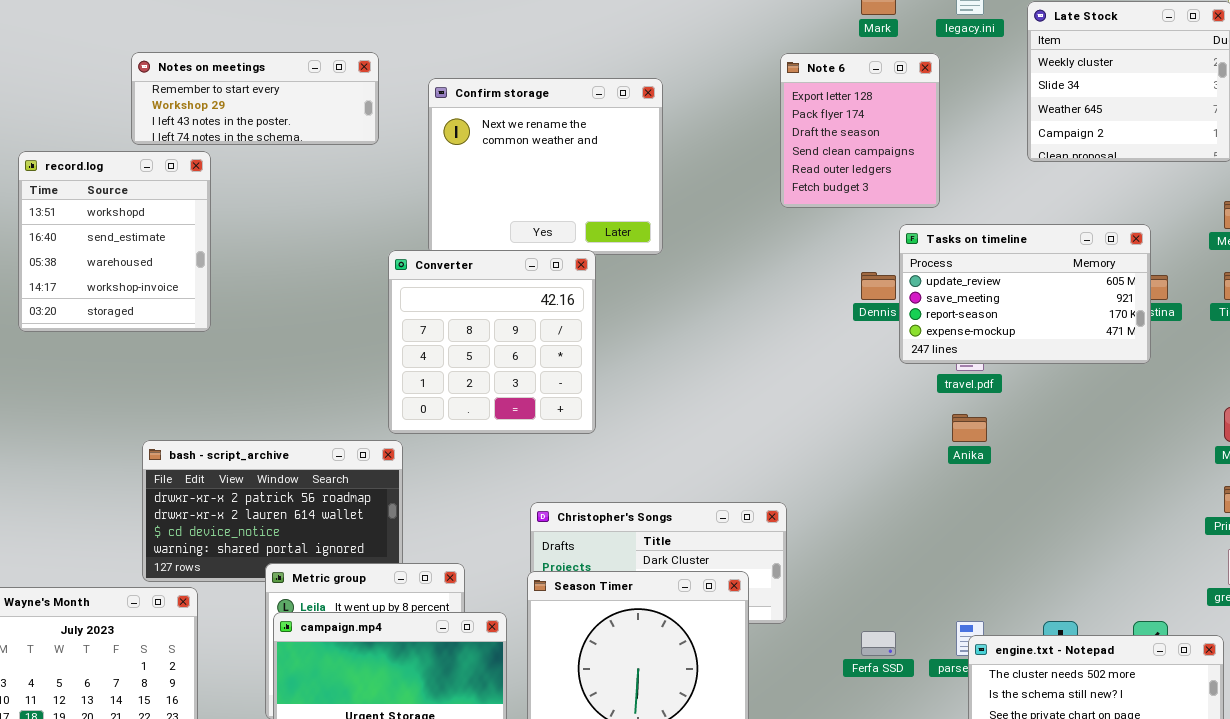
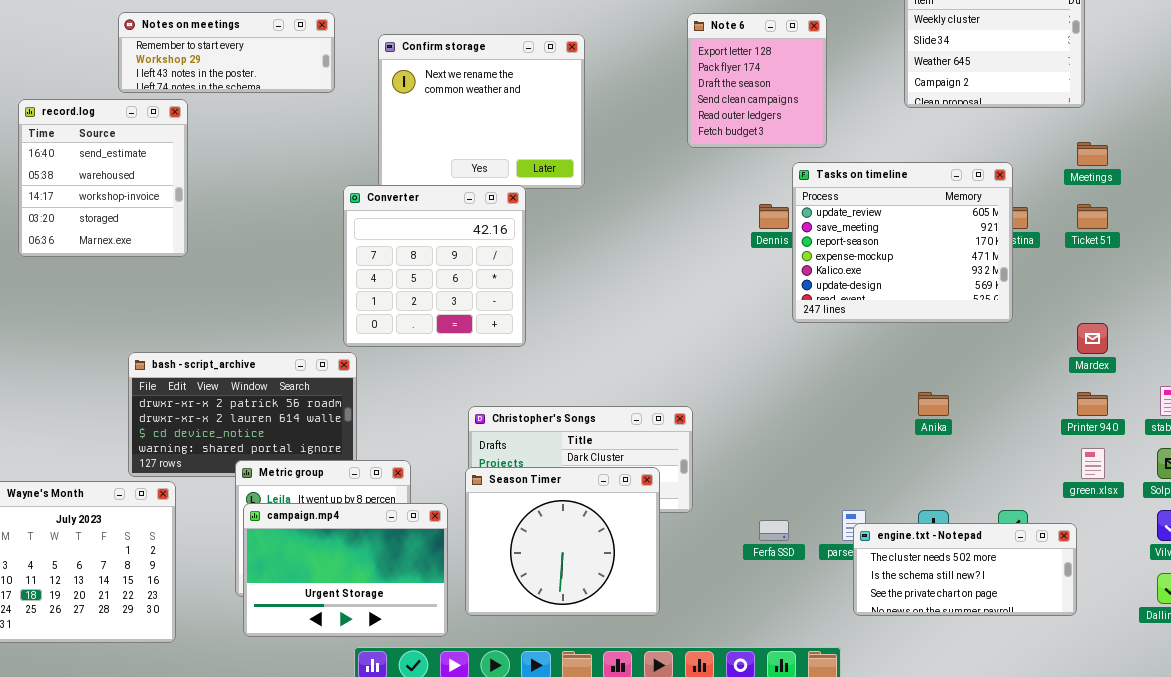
record.log: [18,151,211,332] -> [18,99,188,257], scrolled down 1 row
Tasks on timeline: [899,224,1151,364] -> [792,162,1013,323], resized
Anika: [952,414,987,442] -> [918,392,949,416], moved

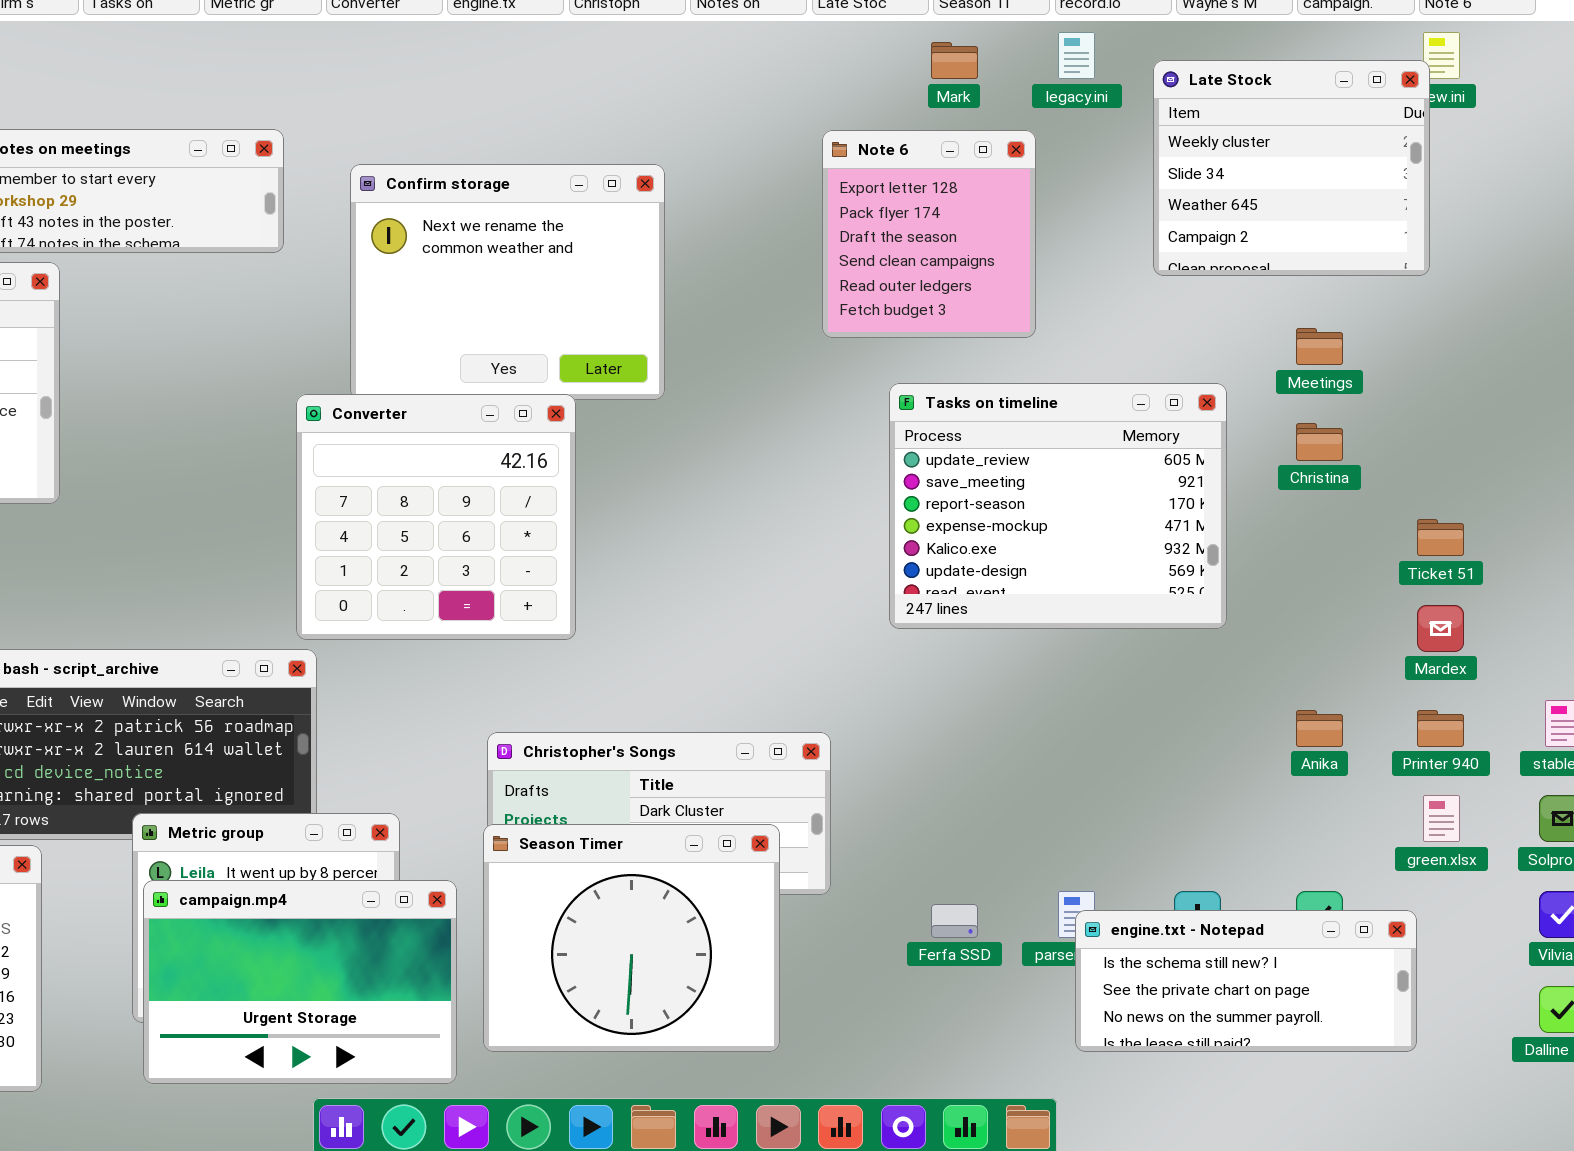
Meetings: [1077,142,1108,166] -> [1296,328,1343,365], moved
Tasks on timeline: [792,162,1013,323] -> [889,383,1227,629], moved
Ticket 51: [1077,204,1108,229] -> [1417,519,1464,556], moved
Anika: [918,392,949,416] -> [1296,710,1343,747], moved
engine.txt - Notepad: [853,523,1077,616] -> [1075,910,1417,1052], scrolled down 1 row

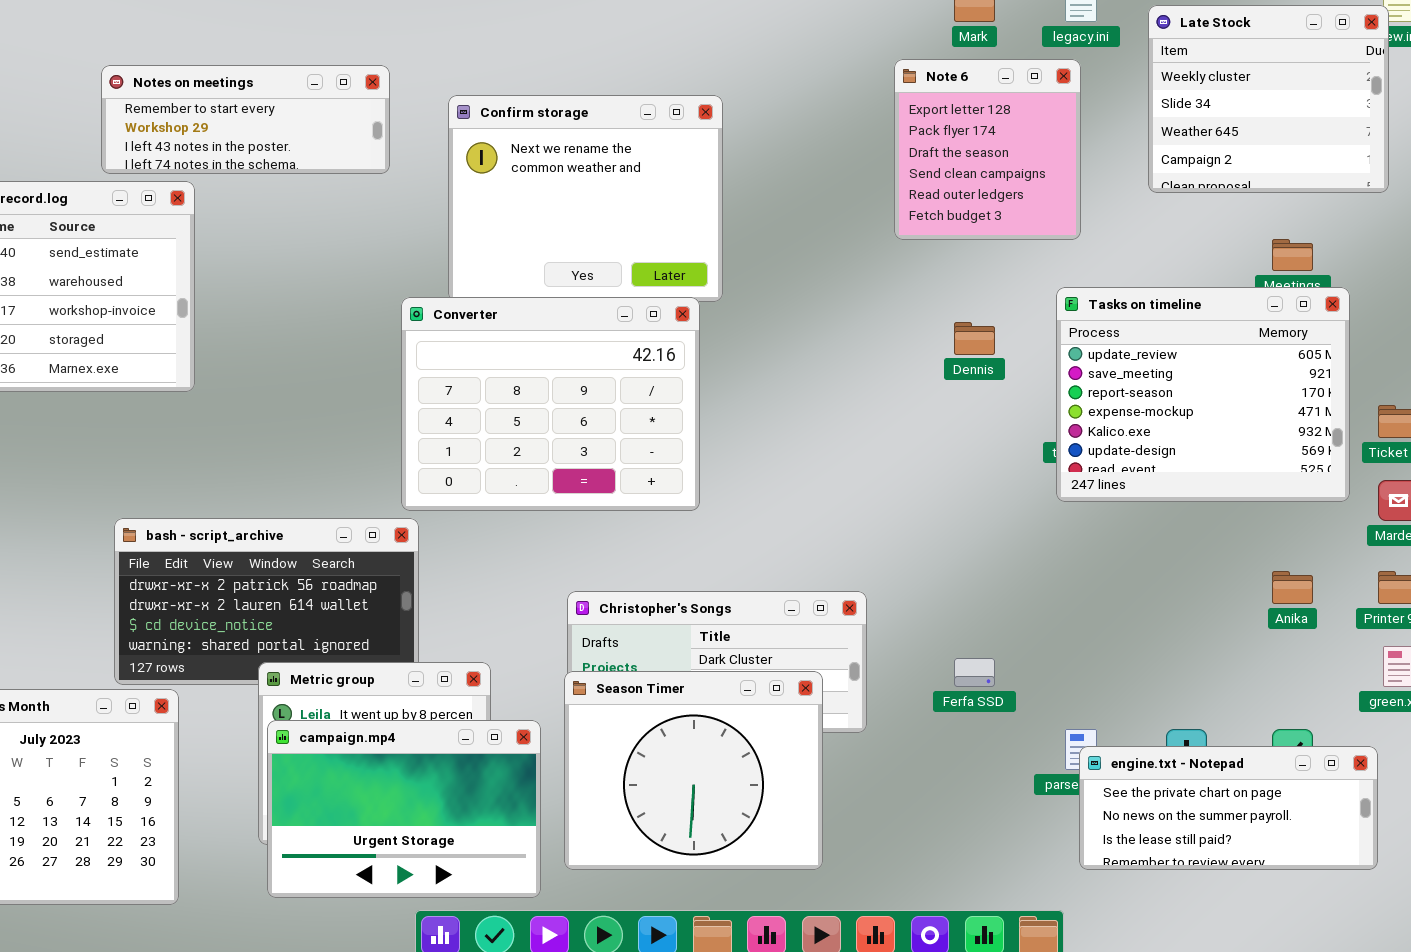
Note 6: [822,130,1036,338] -> [894,59,1081,240], moved
Tasks on timeline: [889,383,1227,629] -> [1056,287,1350,502], moved
Converter: [296,394,576,640] -> [401,297,700,511], resized
Ferfa SSD: [931,904,978,938] -> [954,658,995,687], moved
engine.txt - Notepad: [1075,910,1417,1052] -> [1079,746,1378,870], scrolled down 1 row

